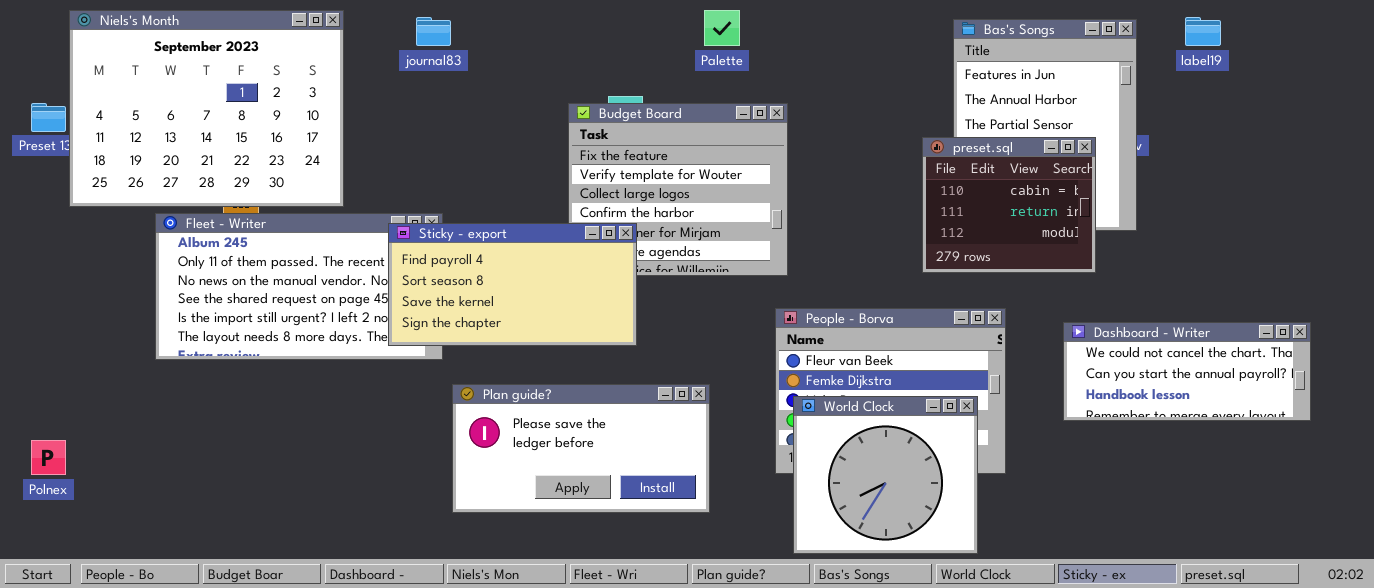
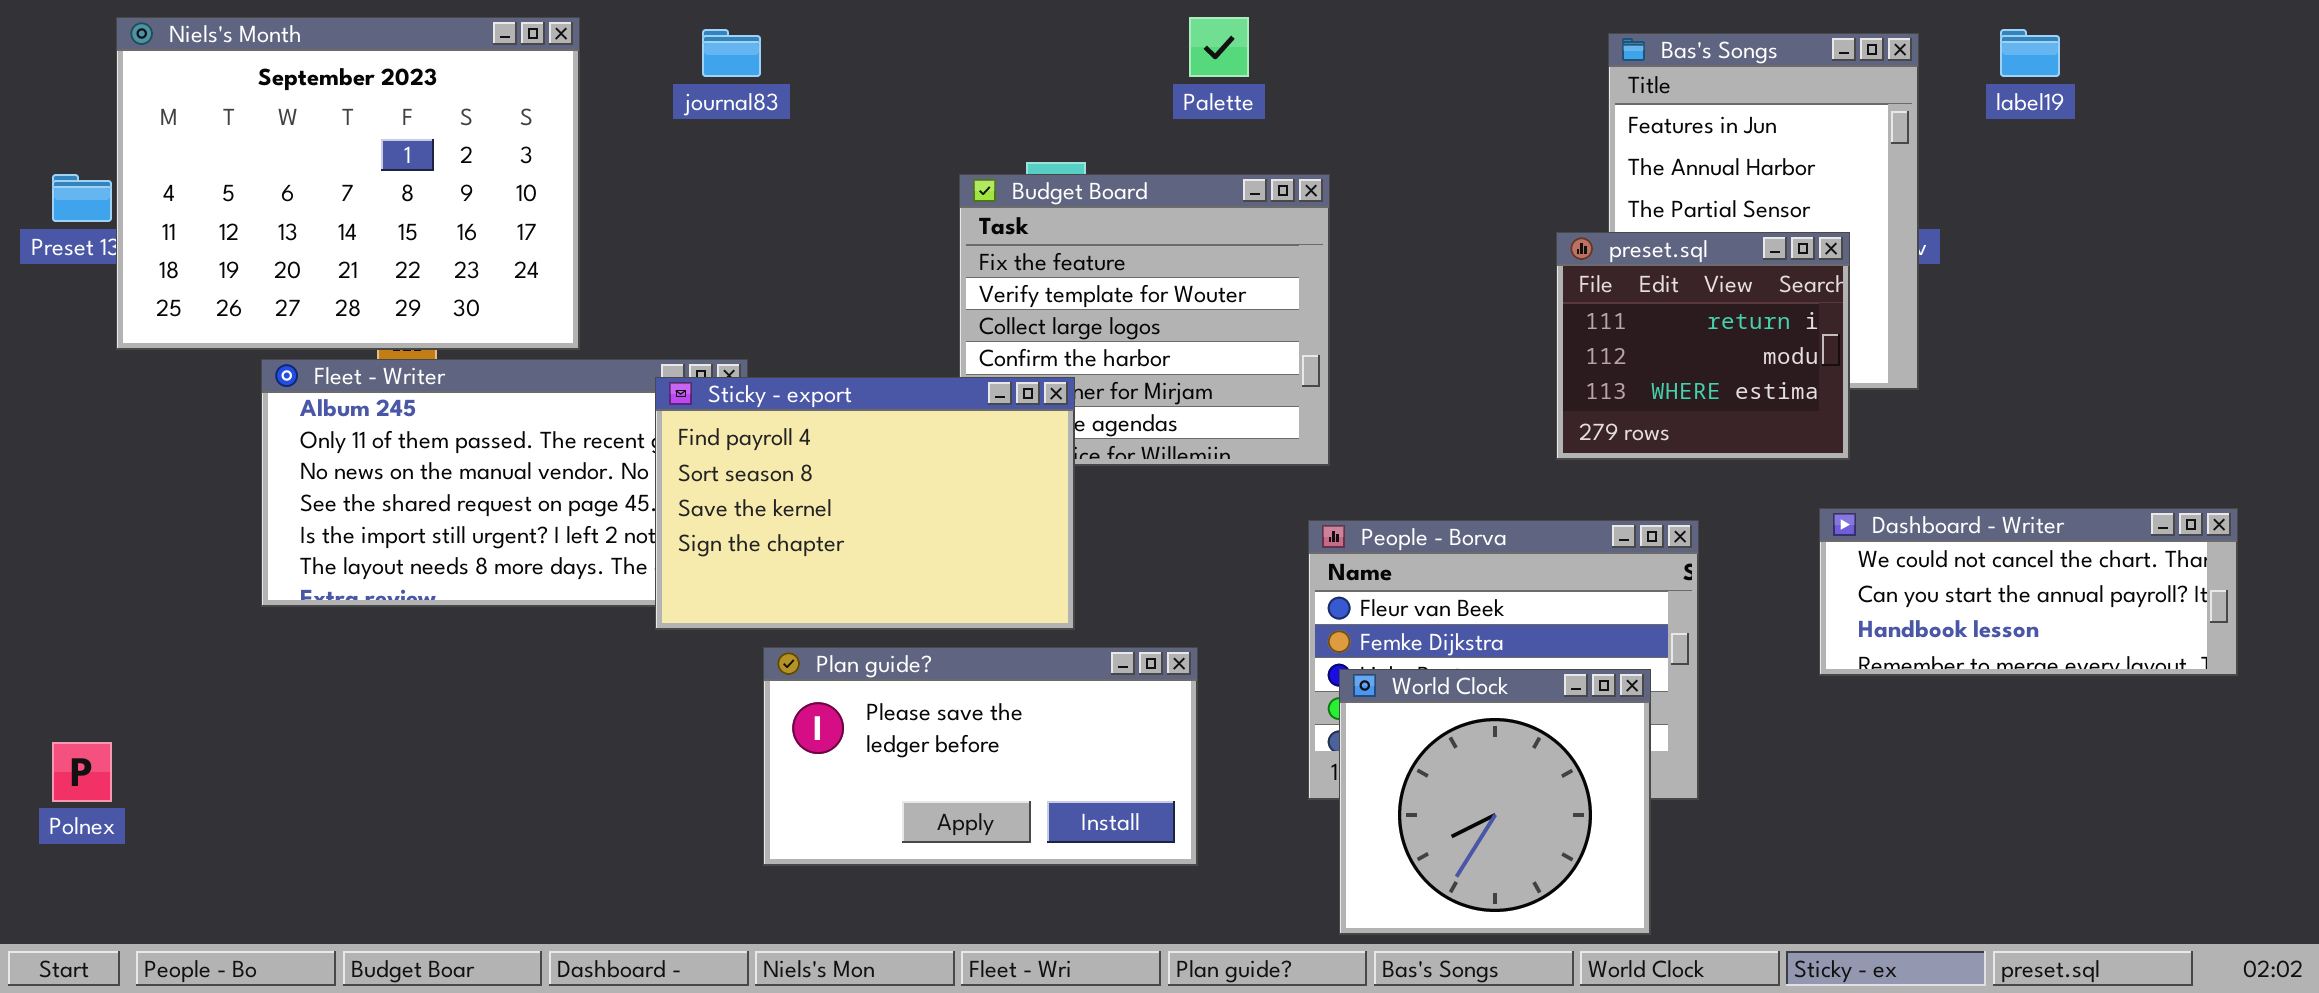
preset.sql: [922,137,1096,273] -> [1556,232,1850,460], scrolled down 1 row
Sticky - export: [388,223,637,346] -> [655,377,1075,630], resized
Dashboard - Writer: [1063,322,1311,421] -> [1819,508,2238,676], moved

